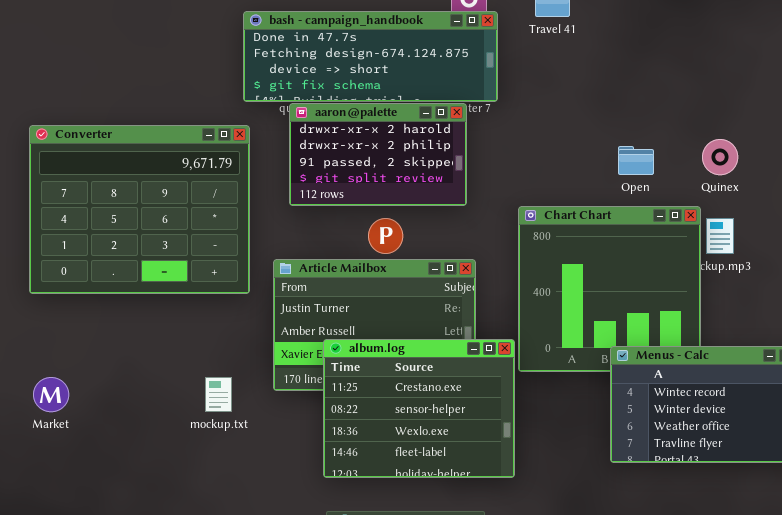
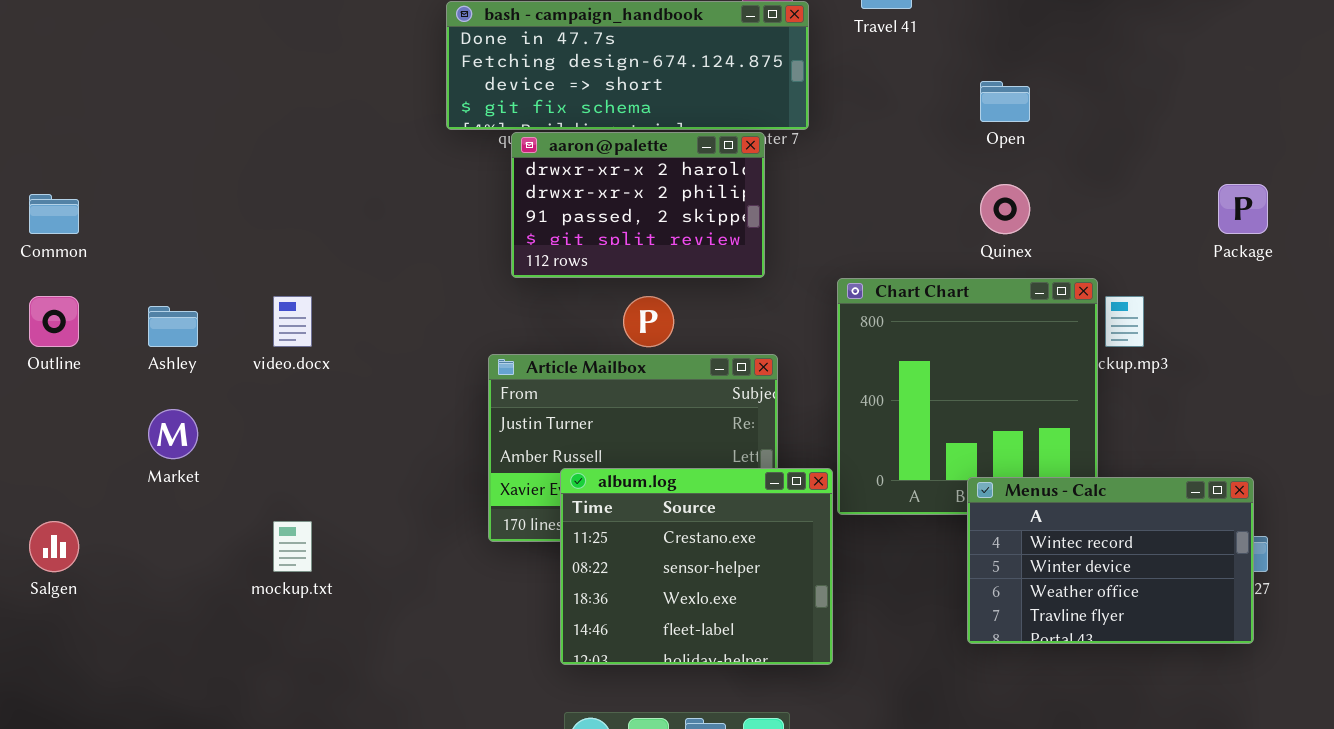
Converter: [29,125,250,294] -> none, closed
Quinex: [702,139,738,175] -> [980,184,1030,234], moved
Open: [618,146,654,175] -> [980,81,1030,122], moved
Market: [33,377,69,412] -> [148,409,198,459], moved
mockup.txt: [205,377,232,412] -> [273,521,312,572], moved

